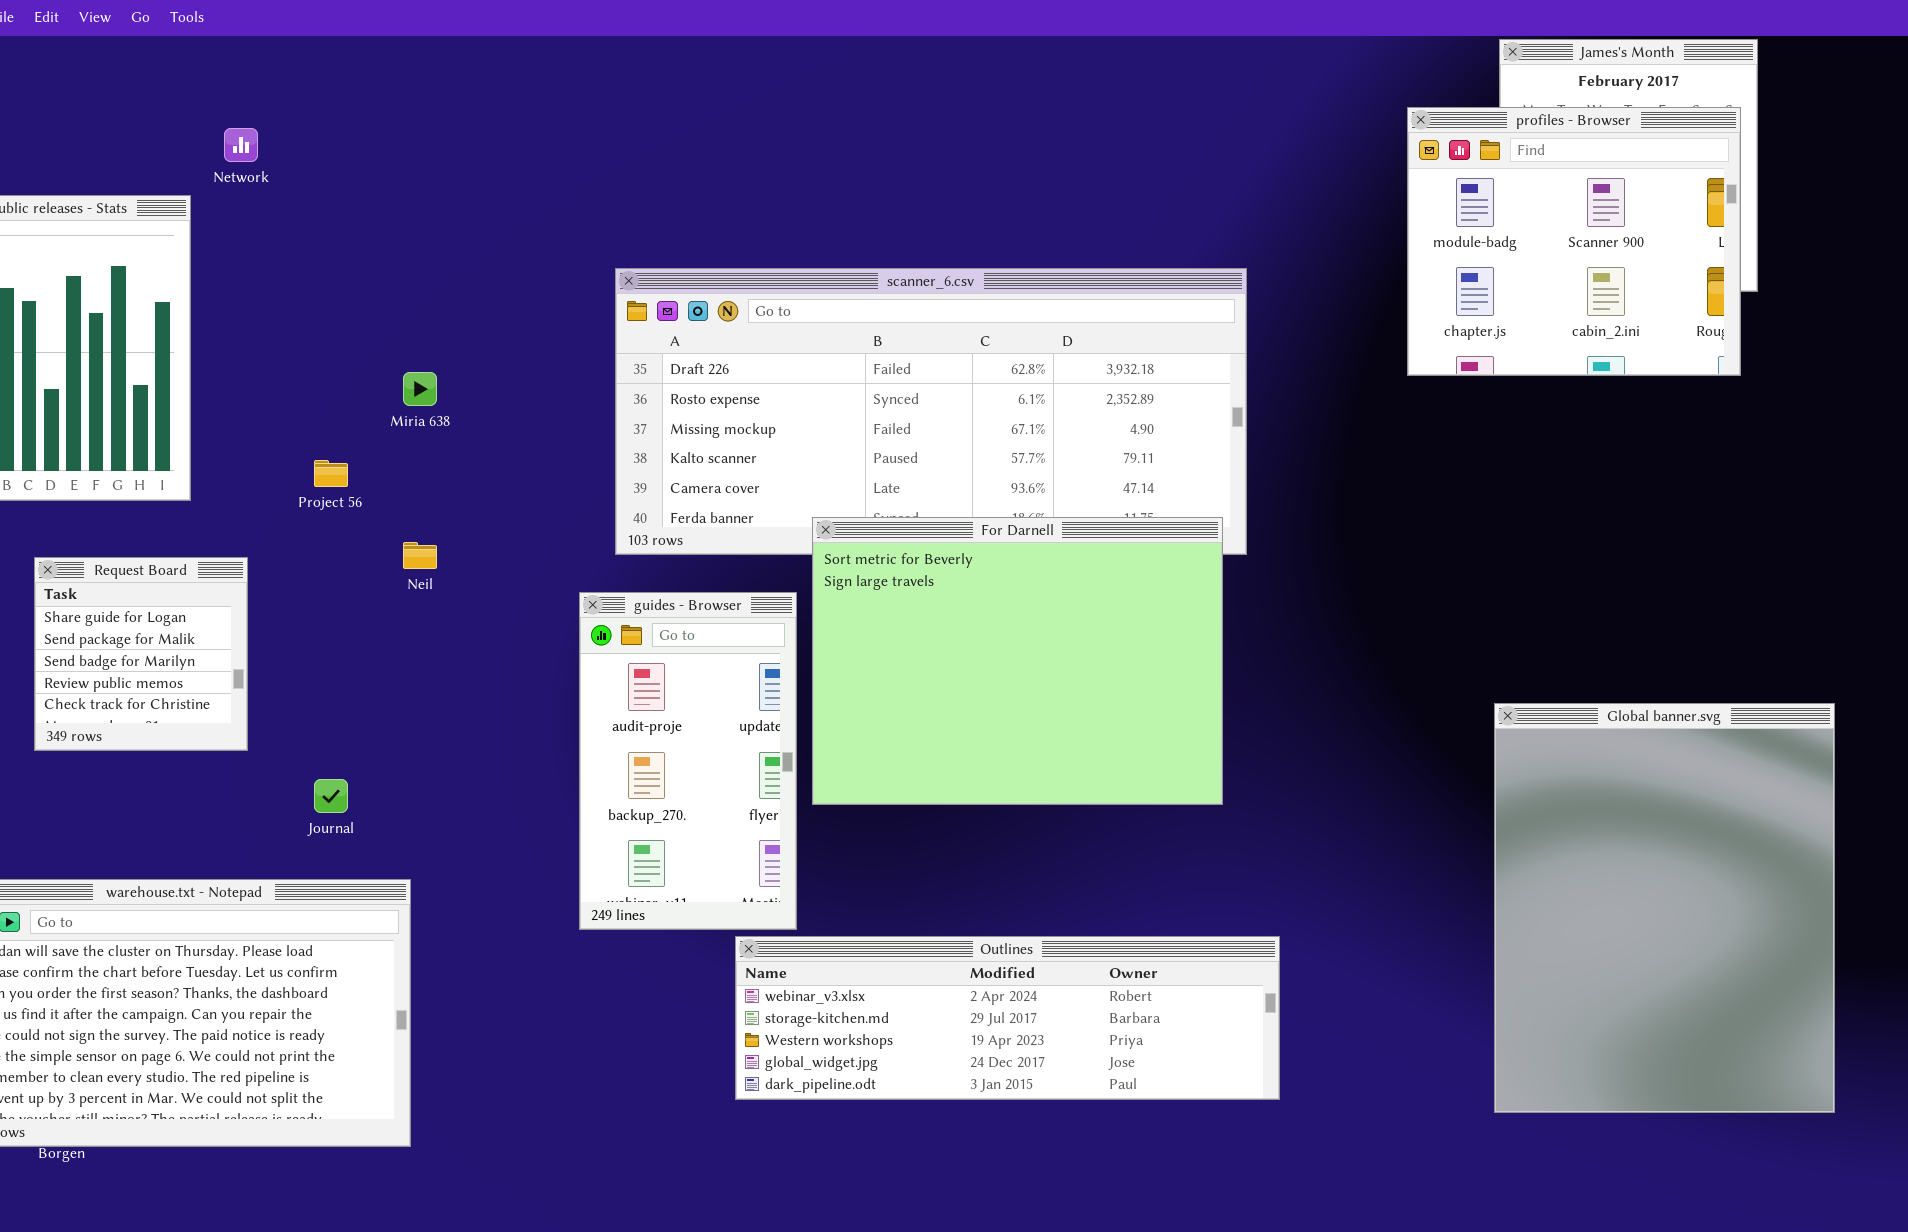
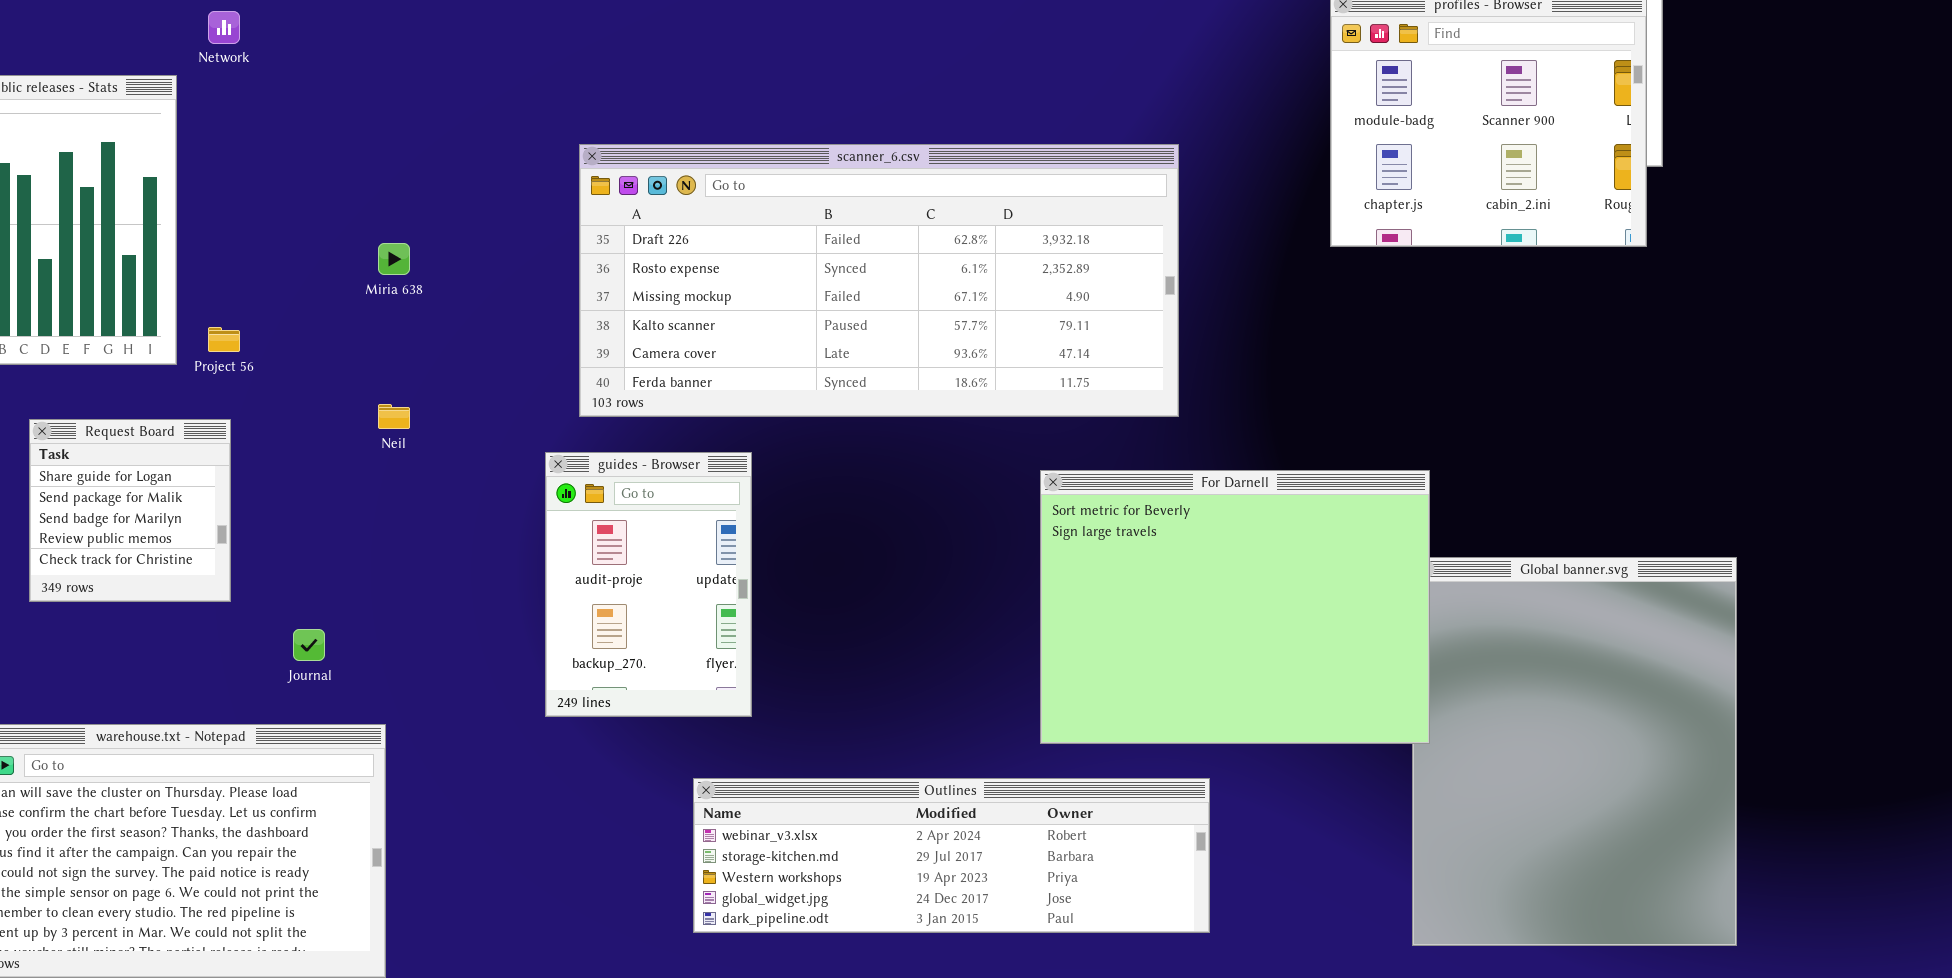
Project 56: [314,460,348,487] -> [208,327,240,352], moved
For Darnell: [812,517,1223,805] -> [1040,470,1430,744], moved
guides - Browser: [579,592,797,930] -> [545,452,752,717], resized

